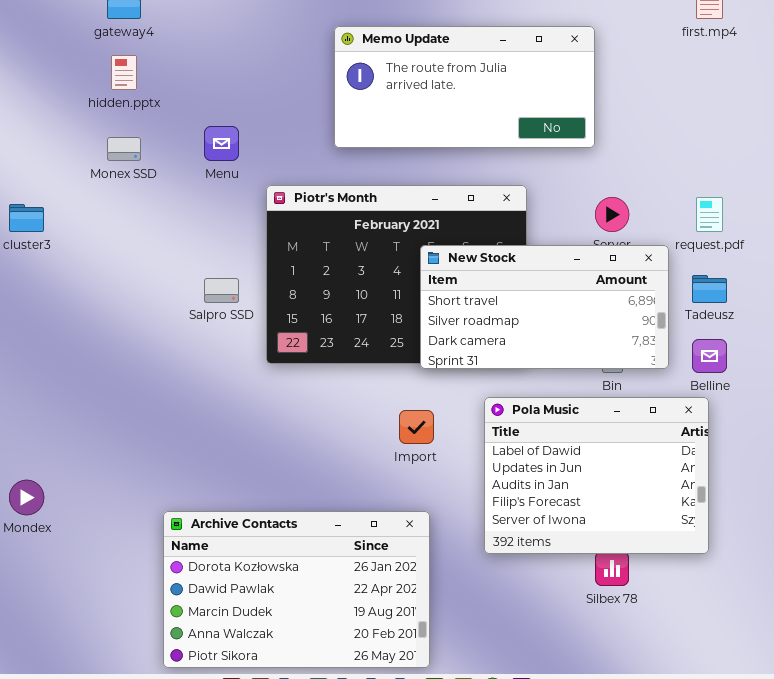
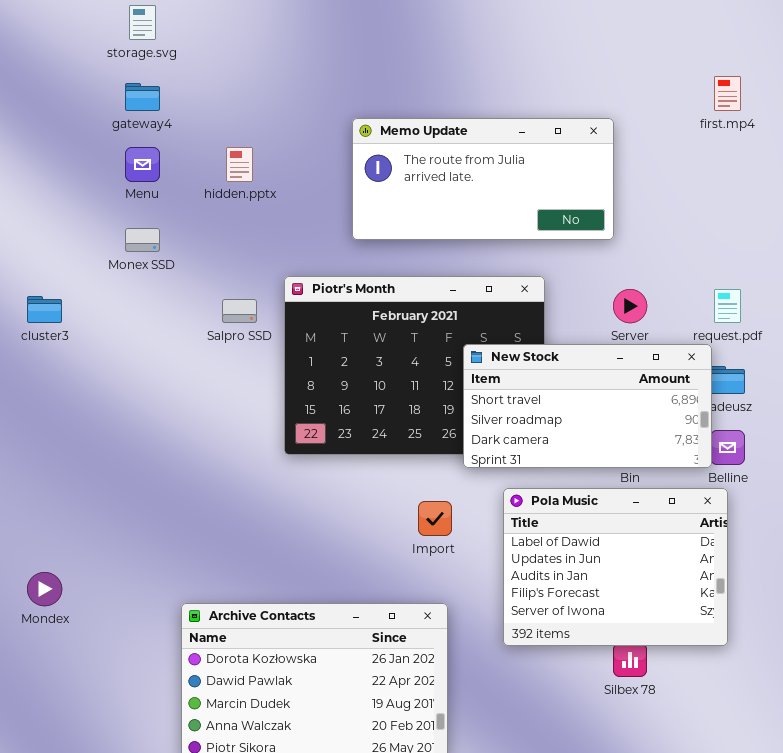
hidden.pptx: [111,55,137,90] -> [226,147,253,182], moved
Menu: [204,126,239,161] -> [125,147,160,182], moved
New Stock: [420,245,669,369] -> [463,344,712,468], moved
Salpro SSD: [204,278,239,303] -> [222,299,257,323], moved

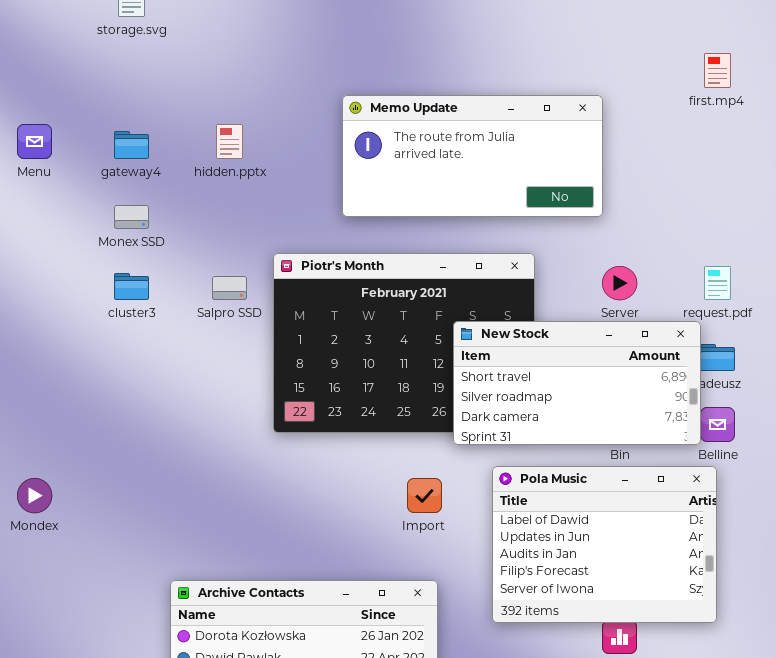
gateway4: [125,83,160,111] -> [114,131,149,159], moved
Menu: [125,147,160,182] -> [17,124,52,159], moved
cluster3: [27,296,62,323] -> [114,273,149,300], moved
Mondex: [27,572,62,606] -> [17,478,52,513], moved

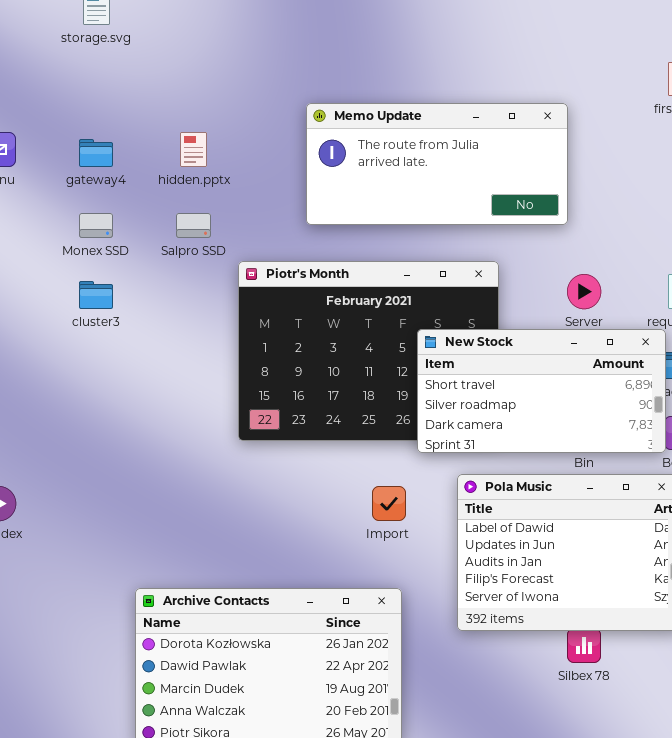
Salpro SSD: [212,276,247,300] -> [176,213,211,238], moved

